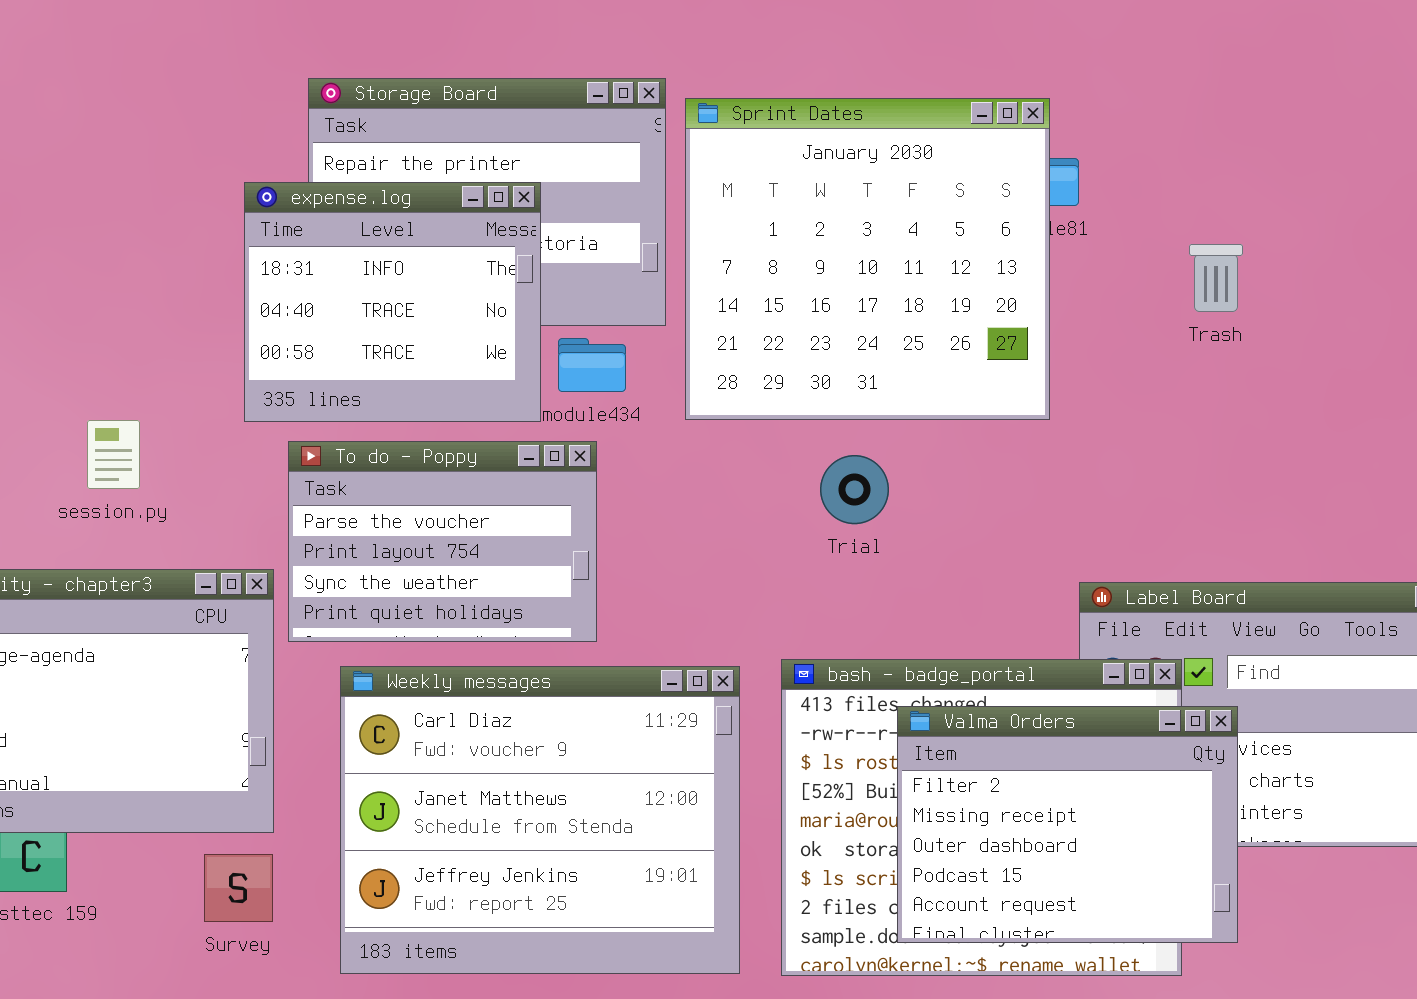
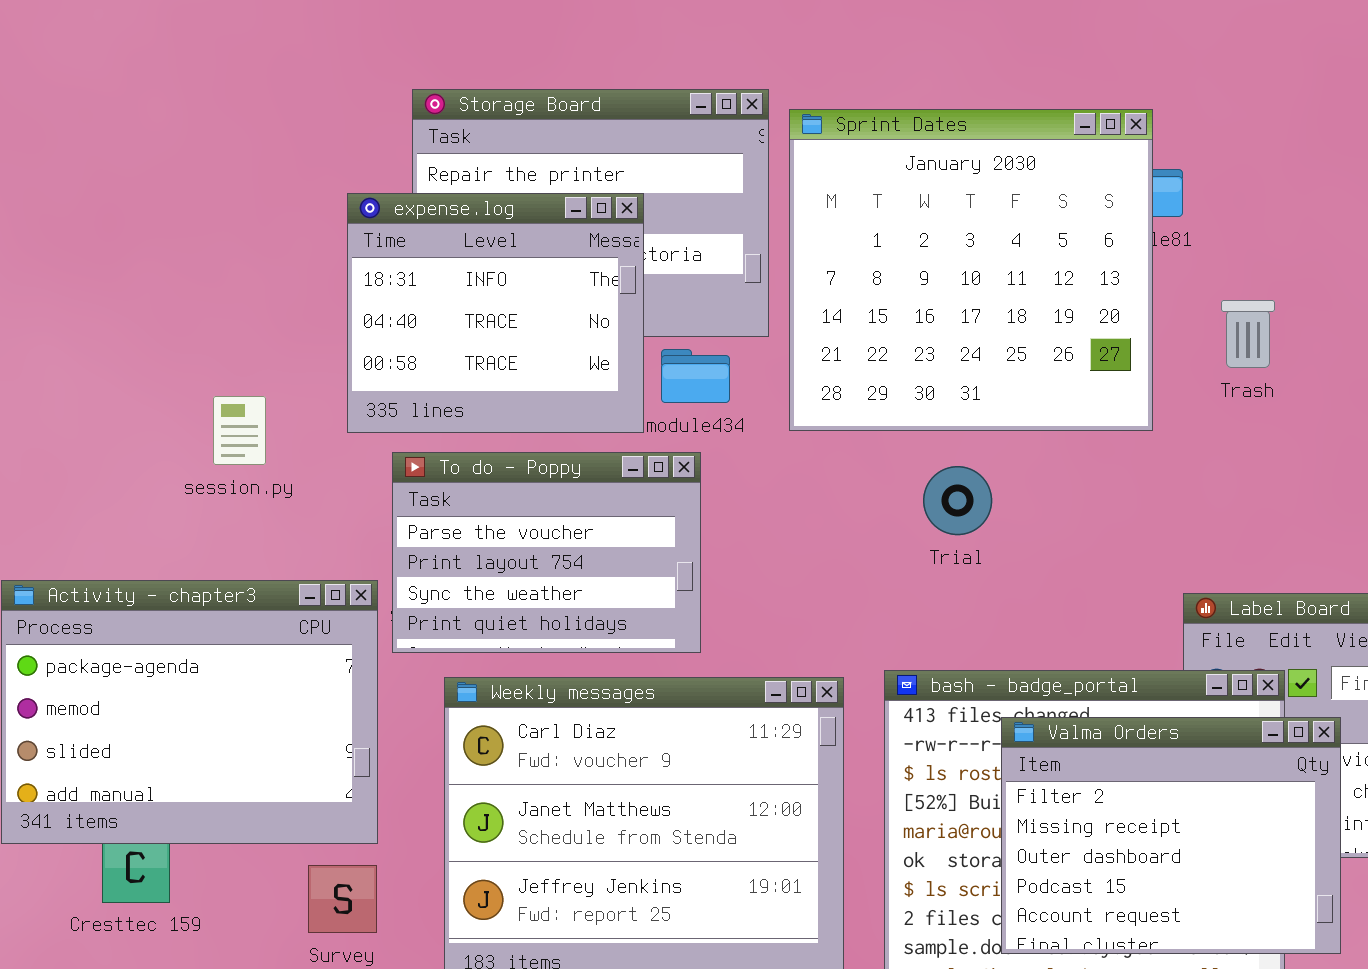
Trash: [1189,244,1243,312] -> [1221,300,1275,368], moved
session.py: [87,420,140,489] -> [213,396,266,465], moved

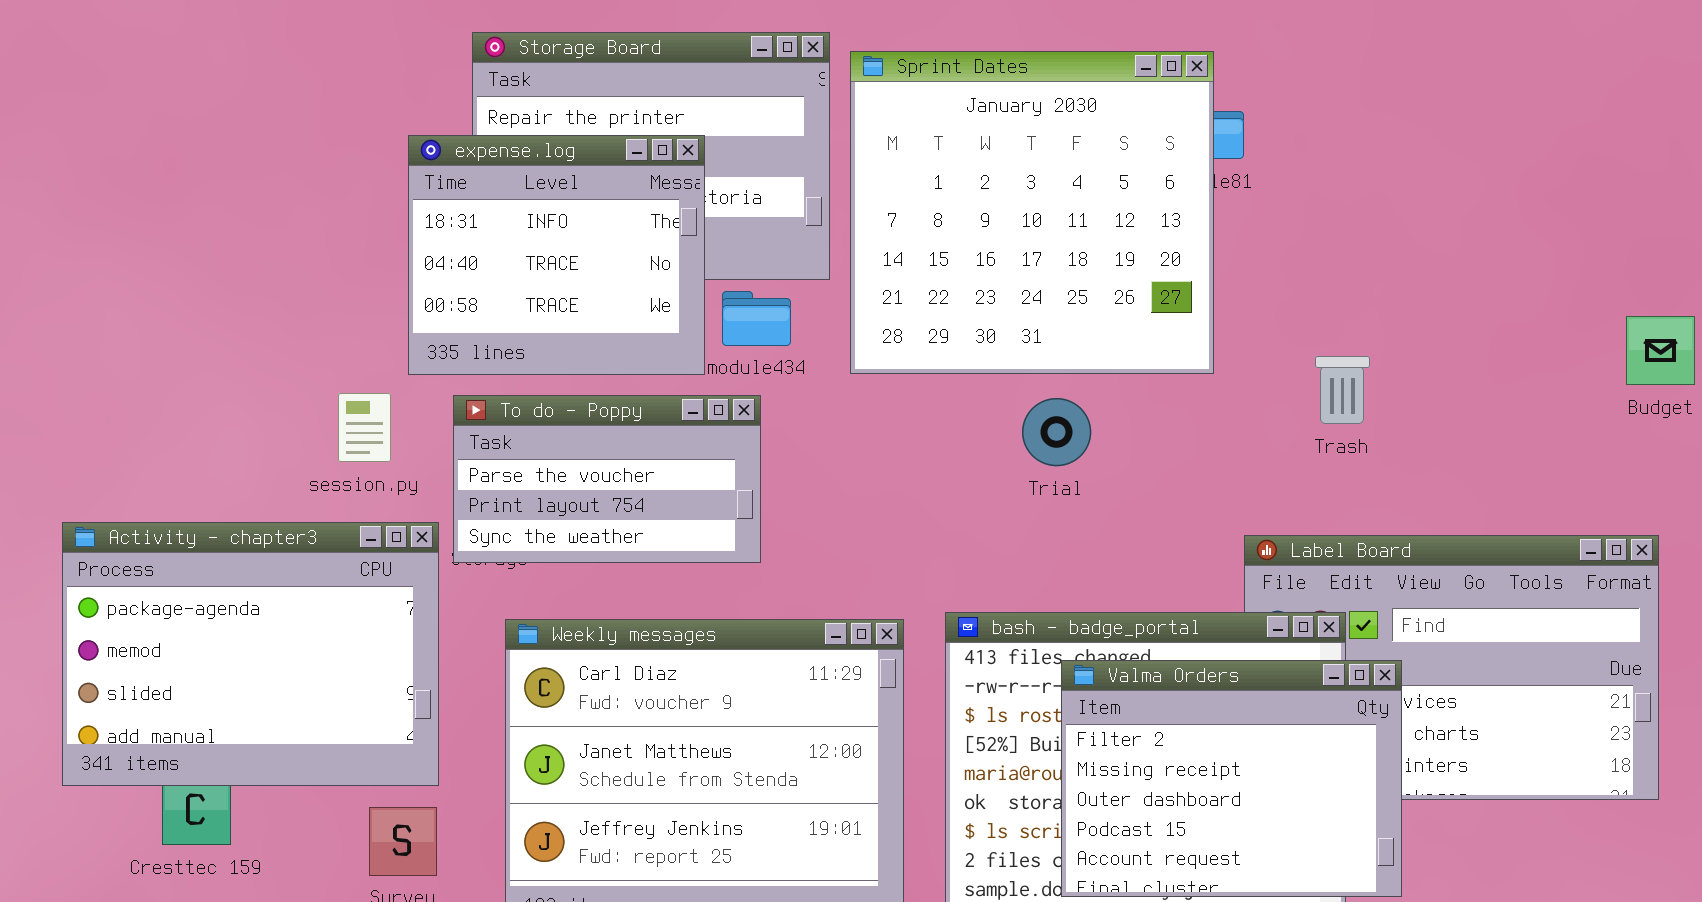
Trash: [1221,300,1275,368] -> [1315,356,1370,424], moved
session.py: [213,396,266,465] -> [338,393,391,462], moved
To do - Poppy: [392,452,701,653] -> [453,395,761,563], resized
Trial: [923,466,992,535] -> [1022,398,1091,466], moved

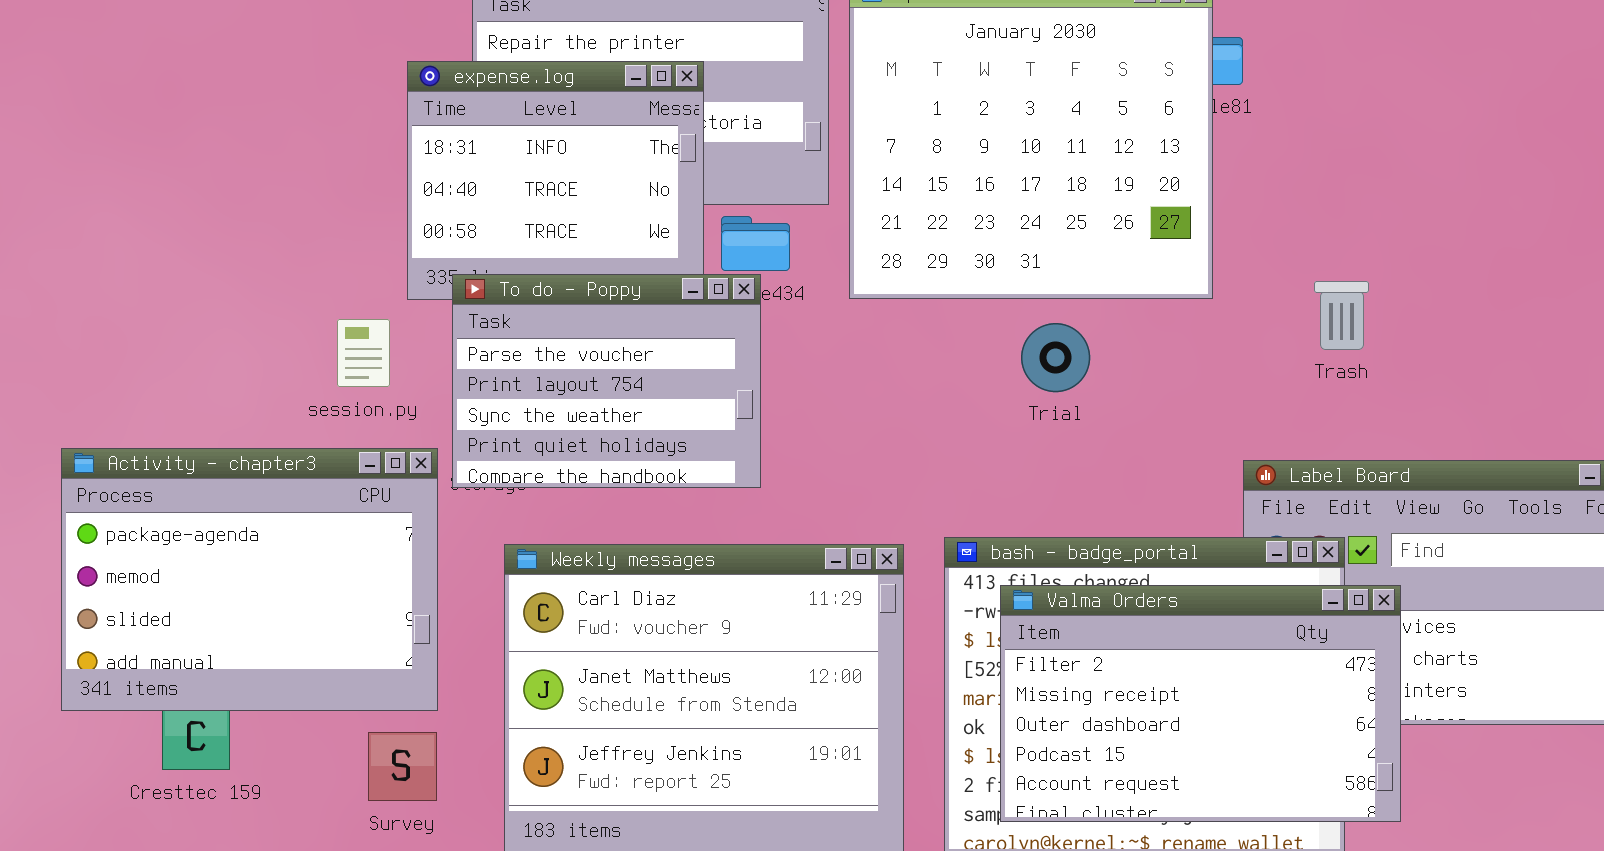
To do - Poppy: [453,395,761,563] -> [452,274,761,488], resized
Valma Orders: [1061,660,1402,897] -> [1000,585,1401,822], resized

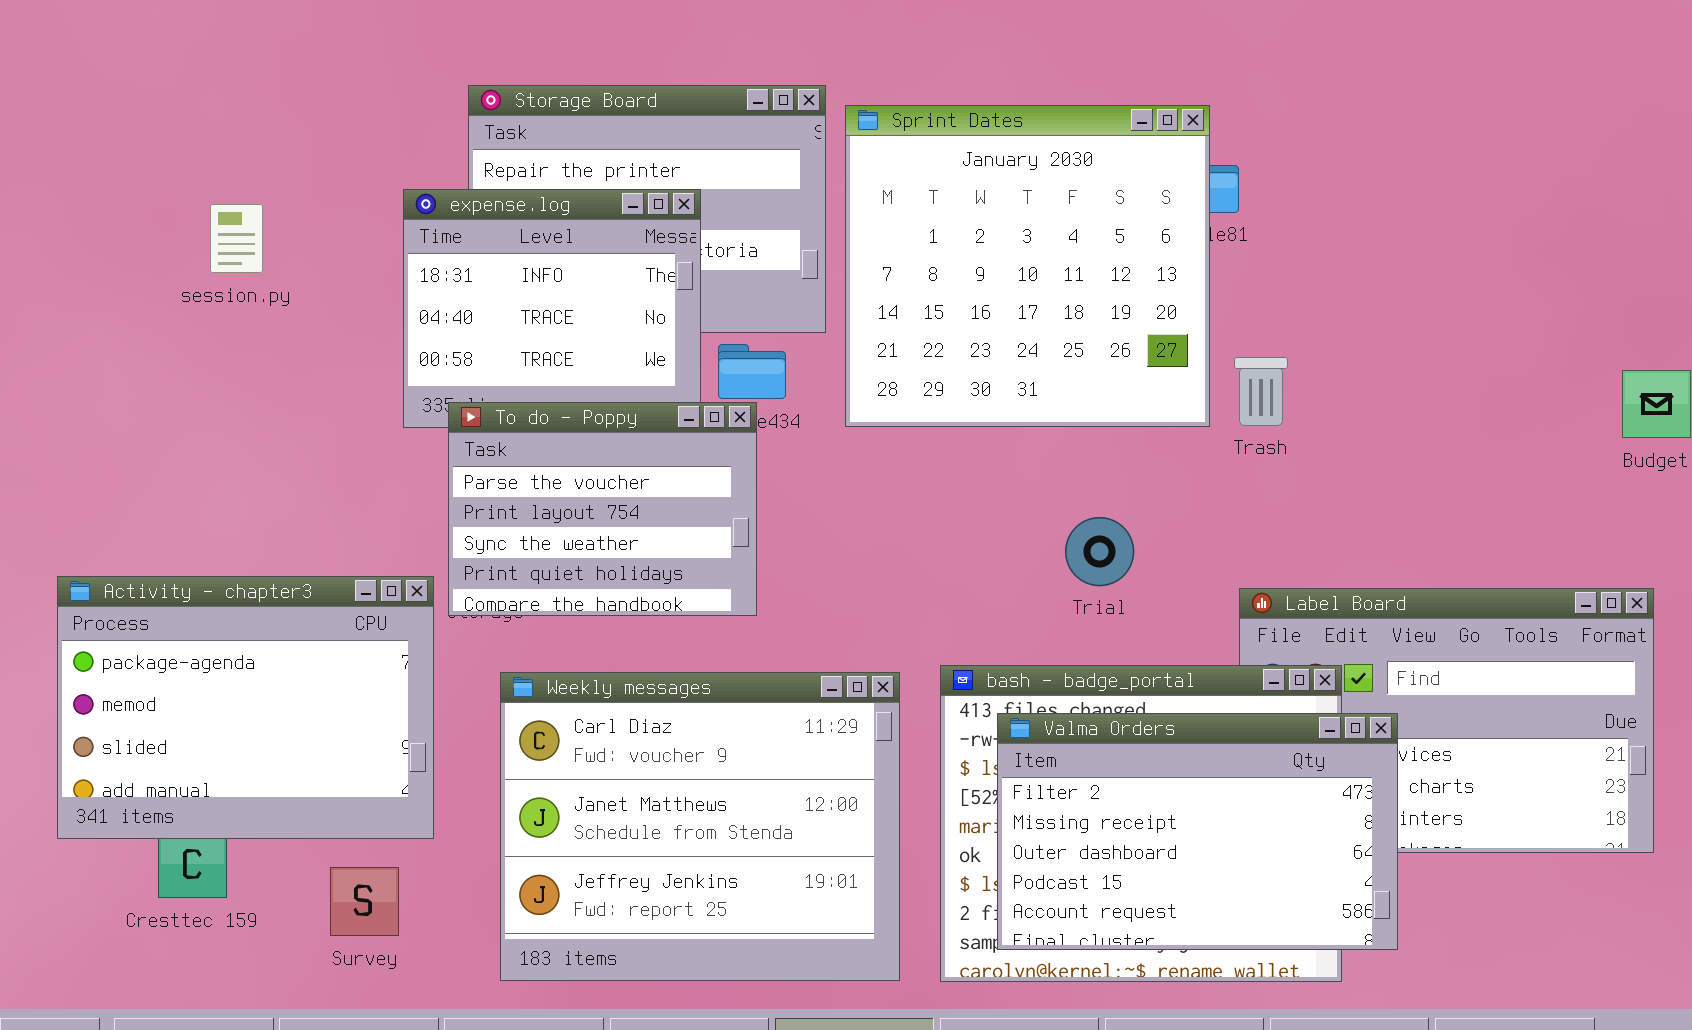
Trash: [1314,281,1369,350] -> [1234,357,1288,426], moved
session.py: [337,319,390,387] -> [210,204,263,273], moved
Trial: [1021,323,1090,392] -> [1065,517,1134,586], moved
Survey: [368,732,437,801] -> [330,867,399,936], moved

